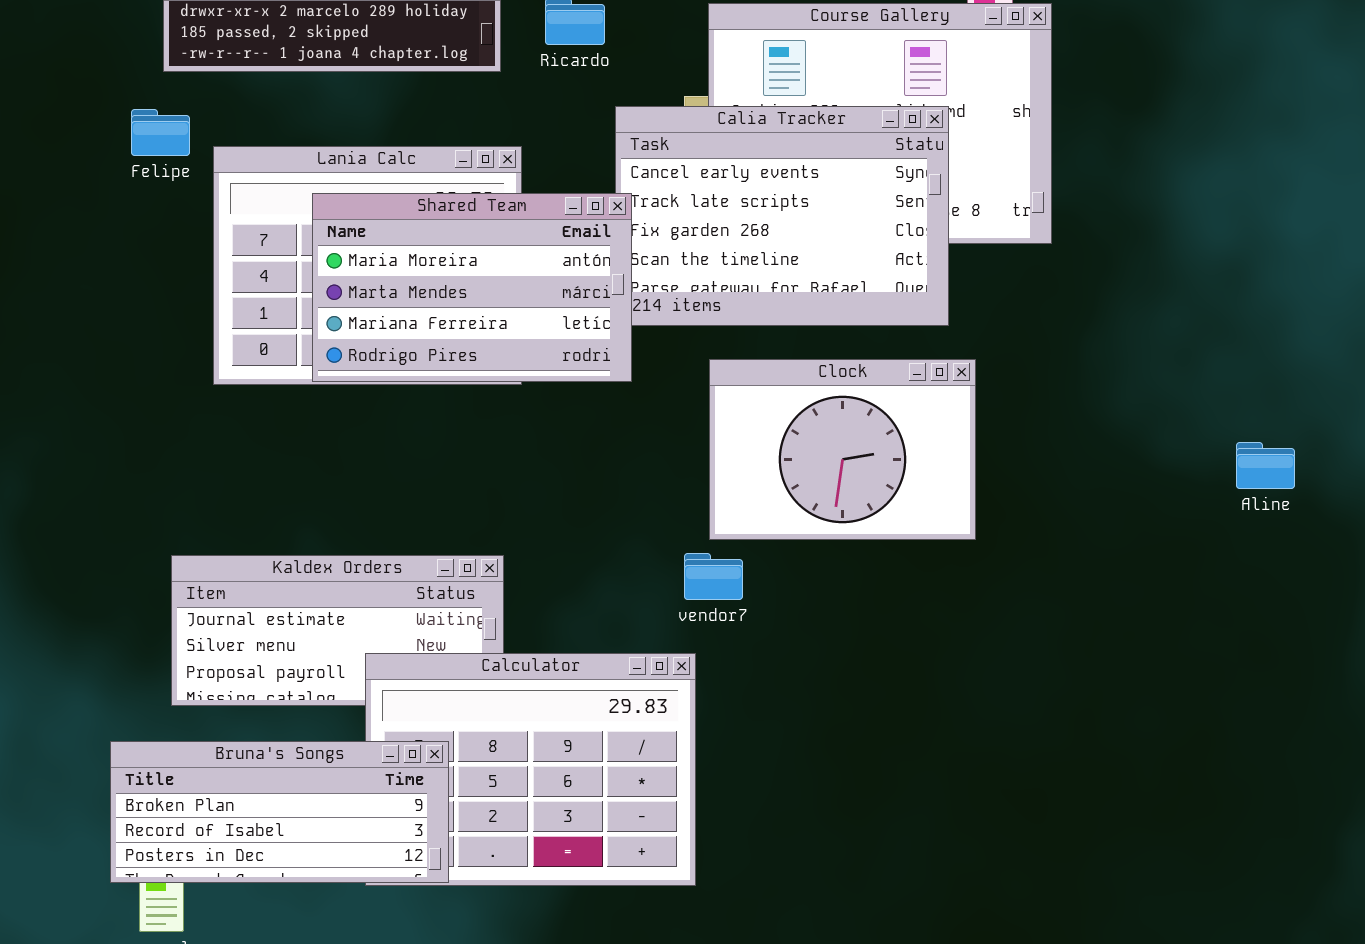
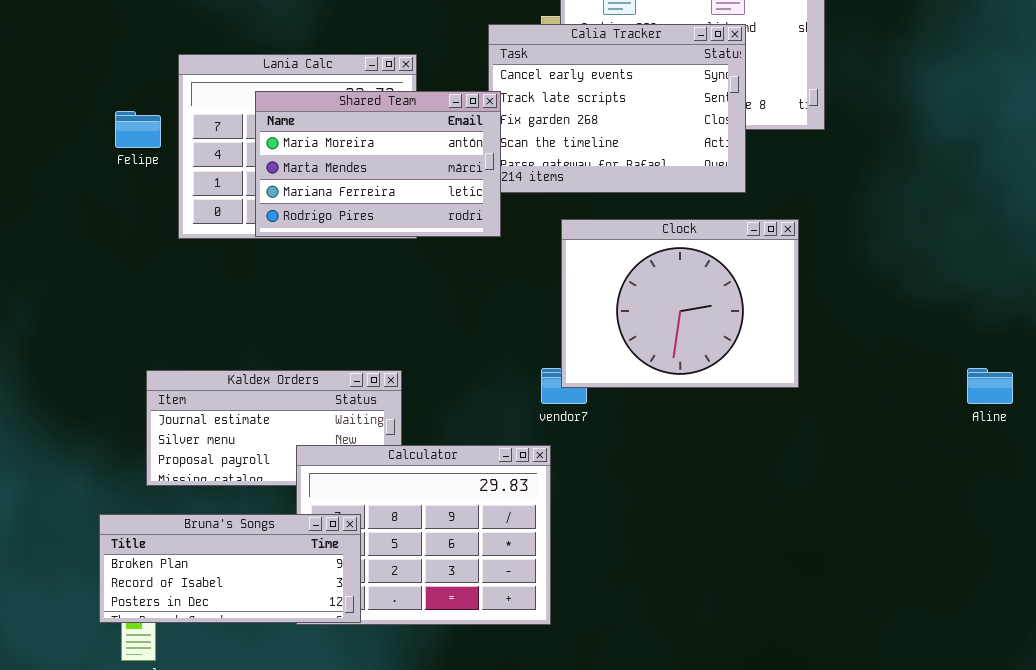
Felipe: [131,109,190,156] -> [115,111,161,148], moved
Clock: [709,359,976,540] -> [561,219,799,388], resized
Aline: [1236,442,1295,489] -> [967,368,1013,404], moved

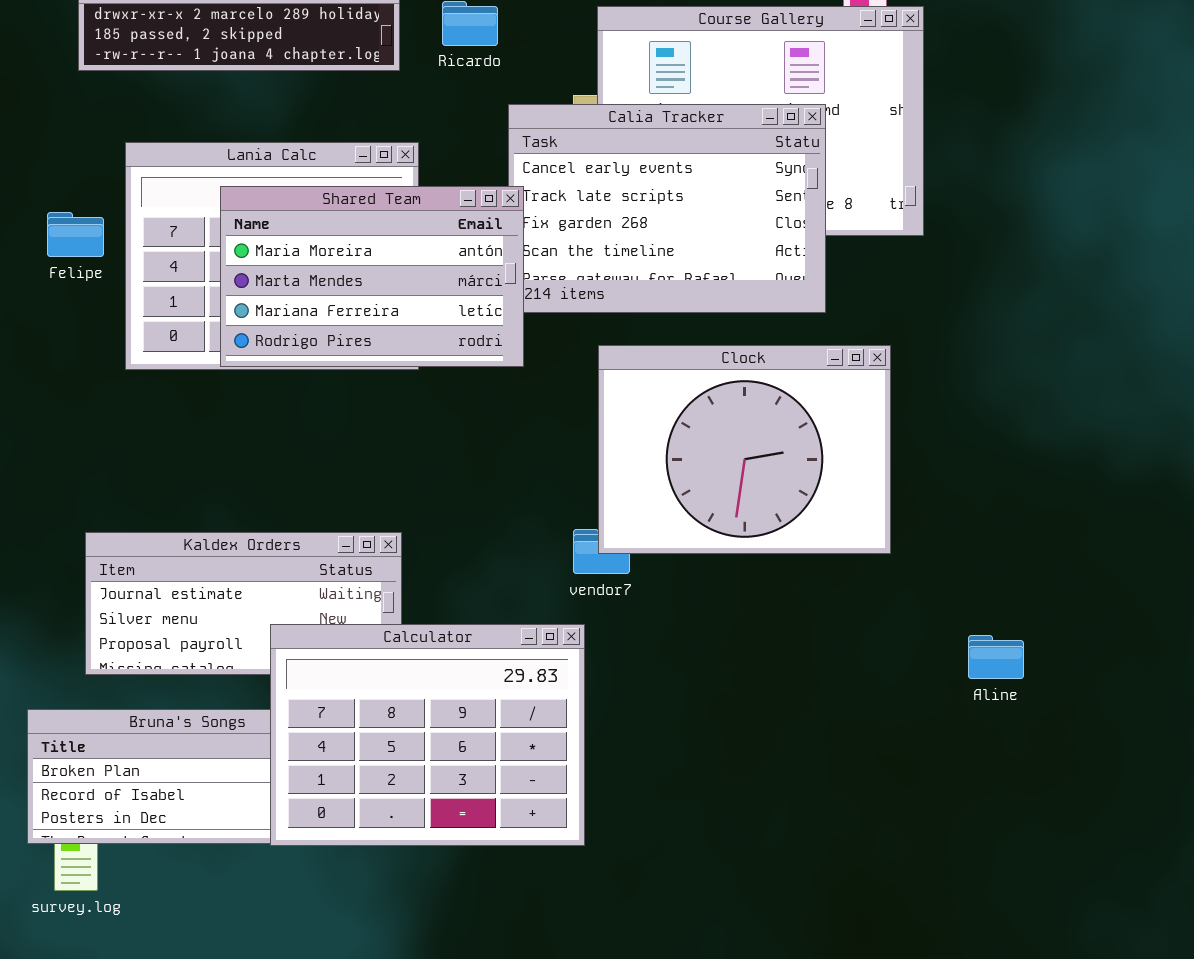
Aline: [967,368,1013,404] -> [968,635,1024,679], moved
Calculator: [296,445,551,625] -> [270,624,585,846], raised

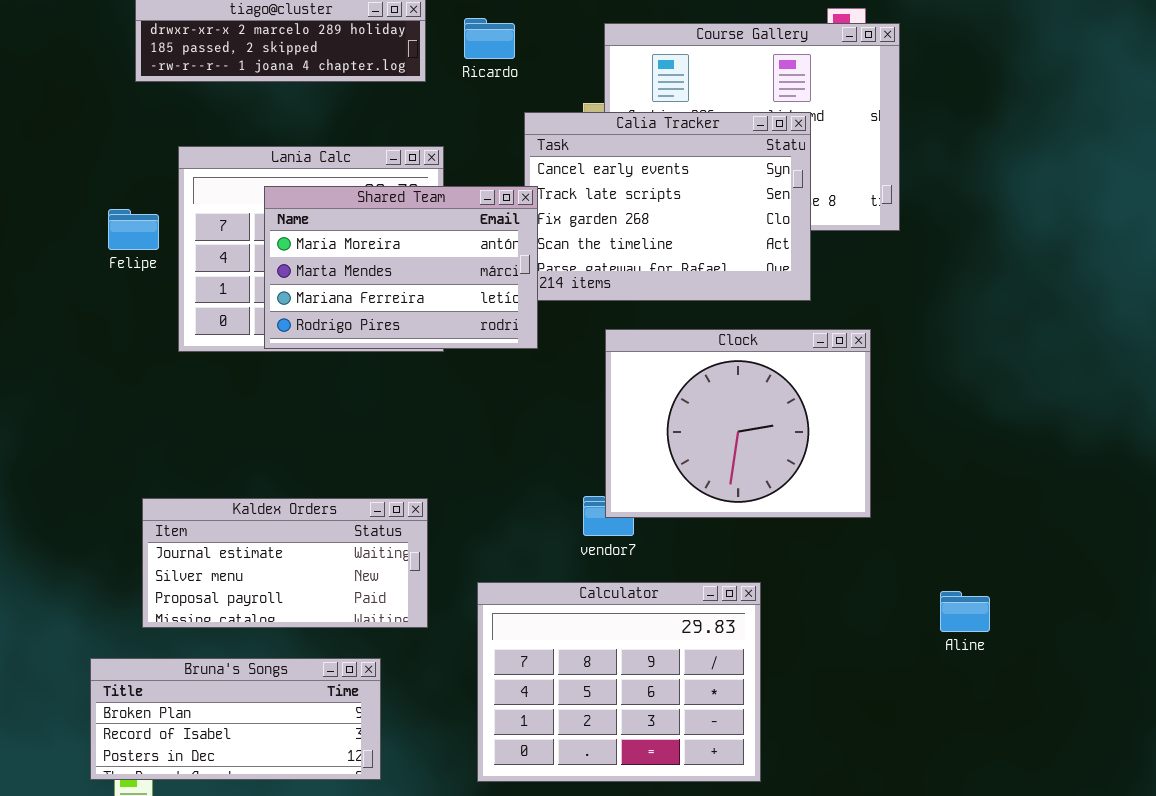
Calculator: [270,624,585,846] -> [477,582,761,782], moved

